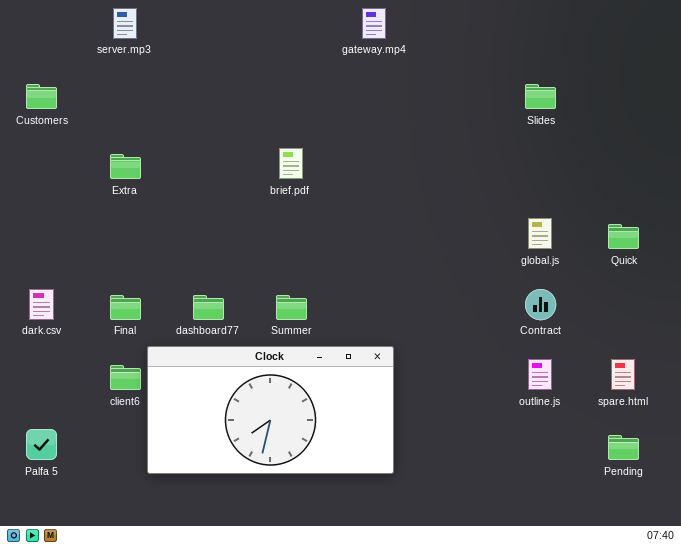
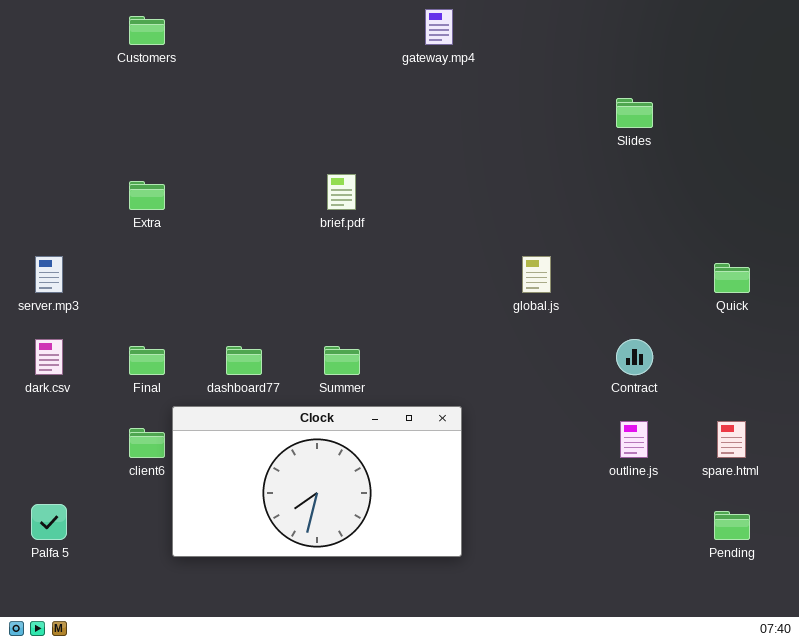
server.mp3: [113,8,137,39] -> [35,256,63,293], moved
Customers: [26,84,57,109] -> [129,16,165,45], moved
global.js: [528,218,552,249] -> [522,256,551,293], moved

